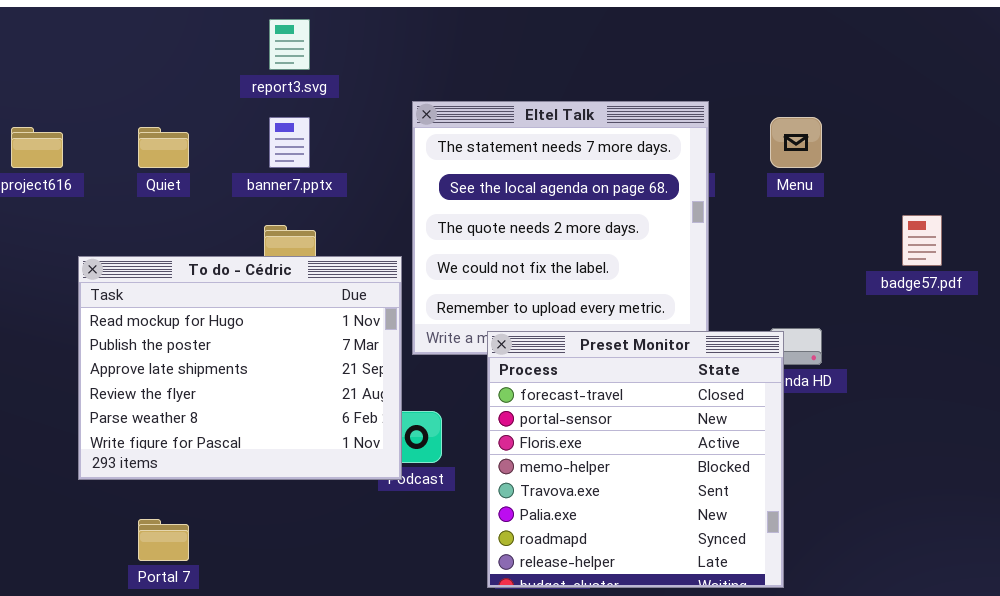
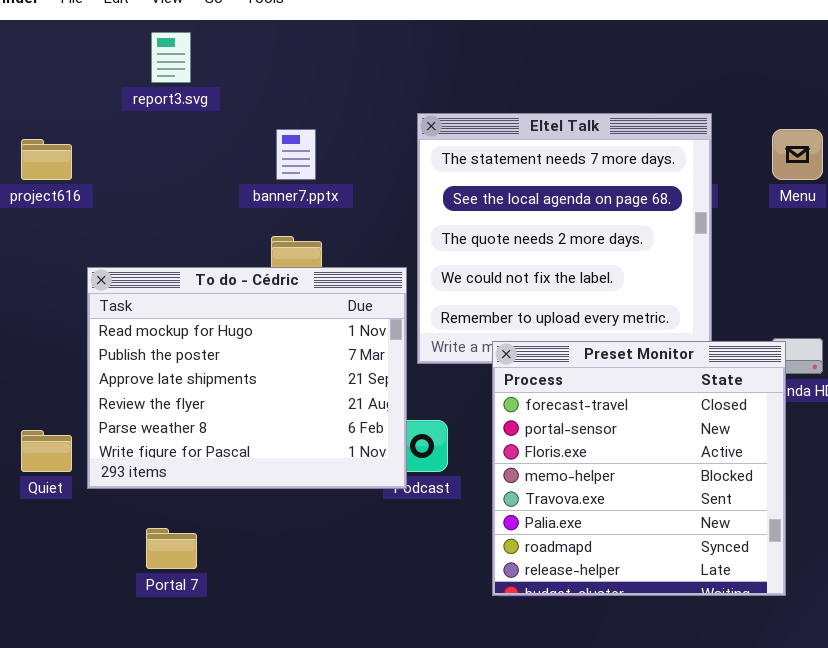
report3.svg: [269,19,310,70] -> [151,32,191,83], moved
Quiet: [138,127,189,168] -> [21,430,72,472], moved

